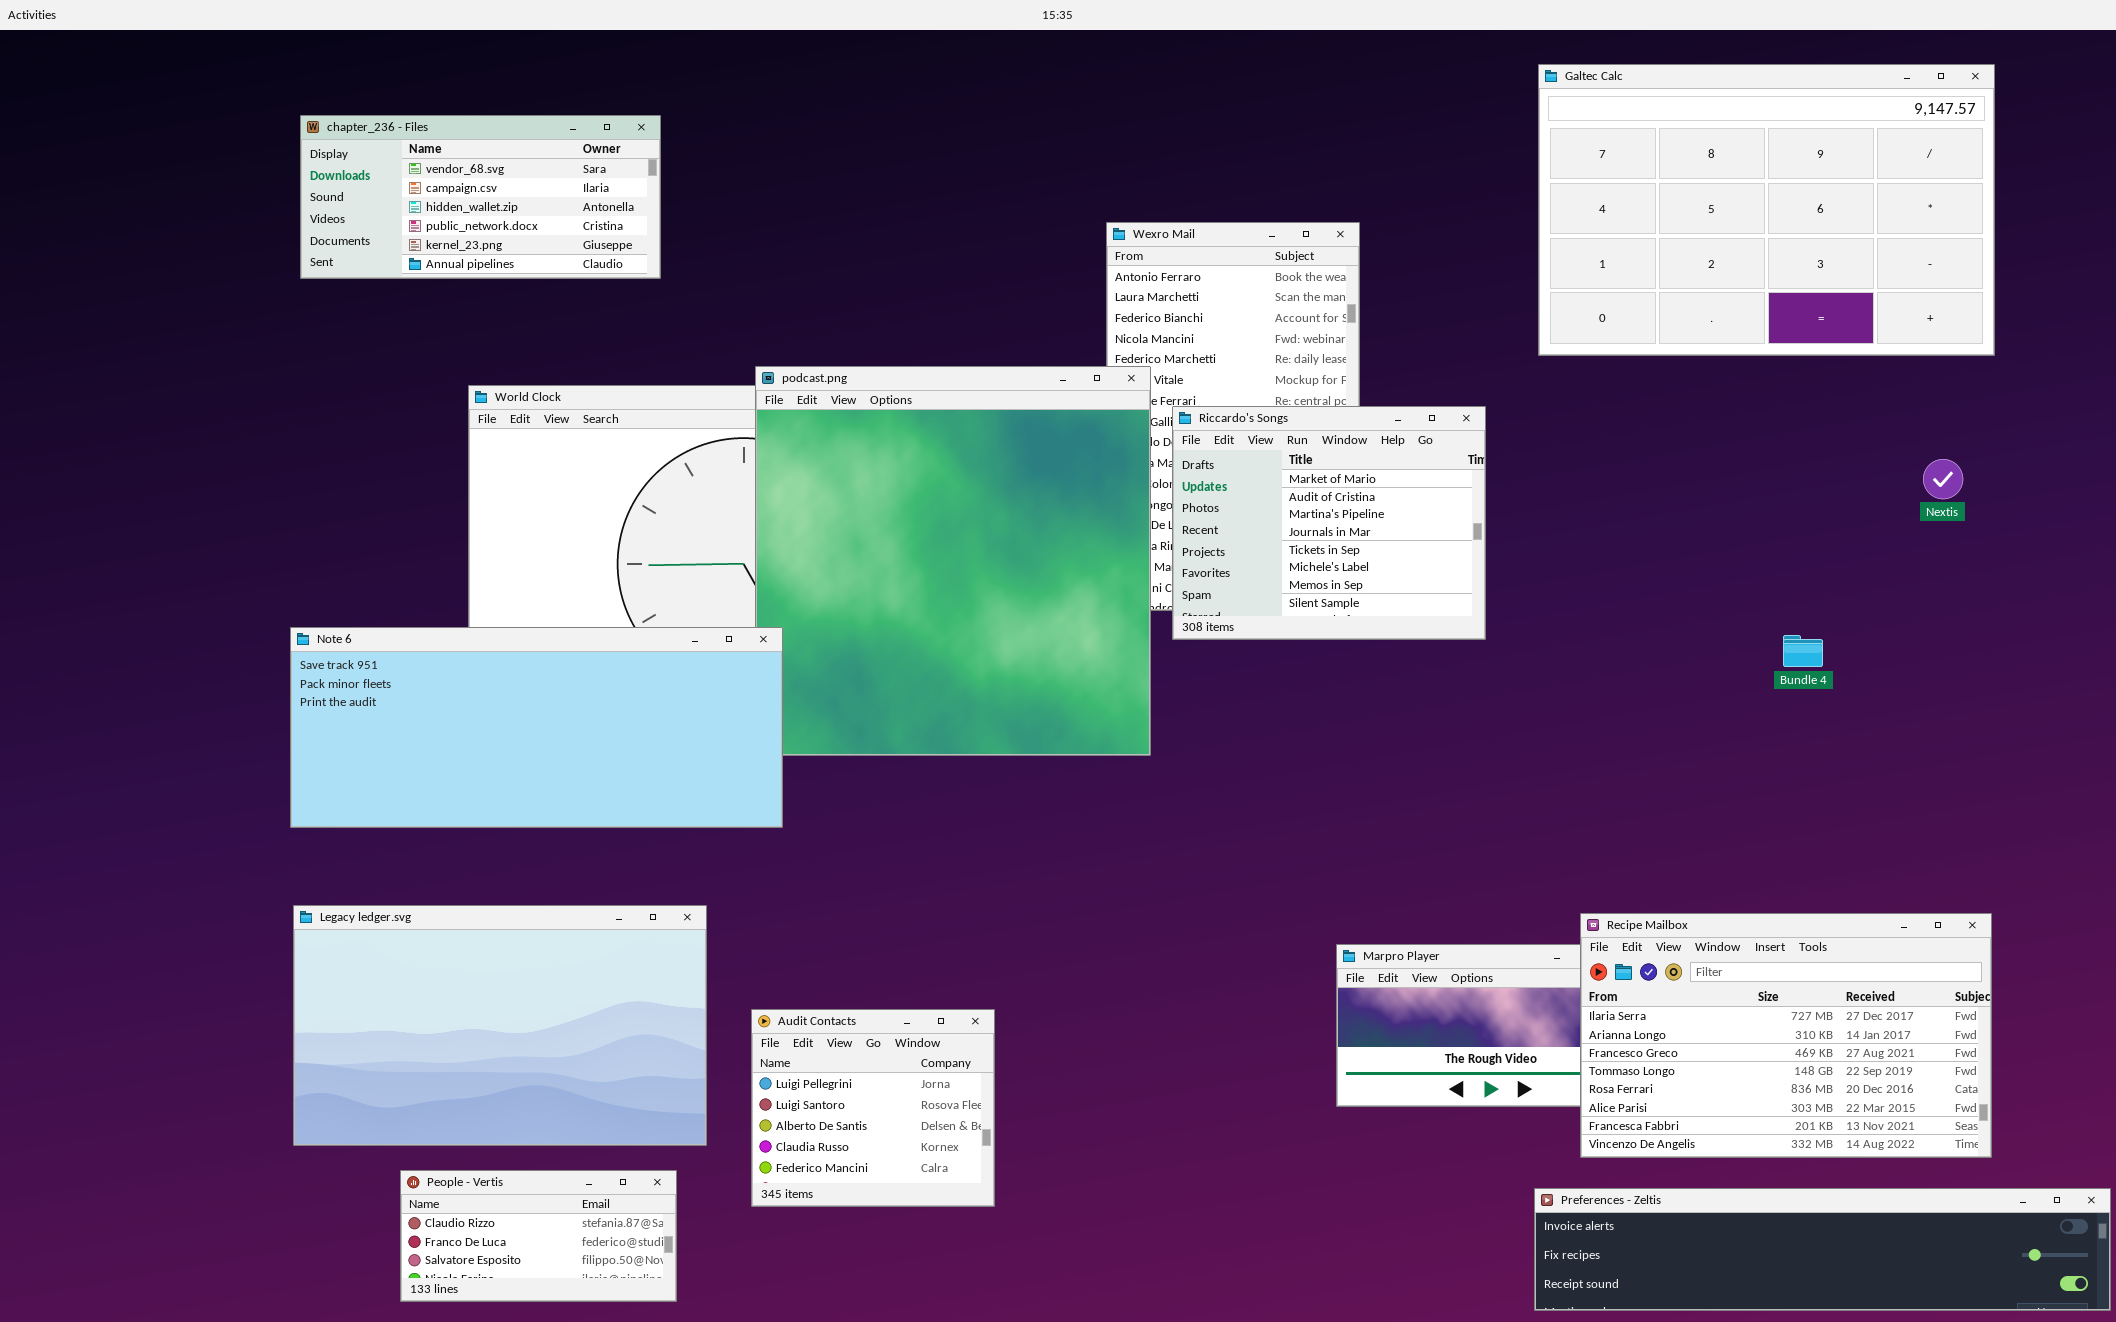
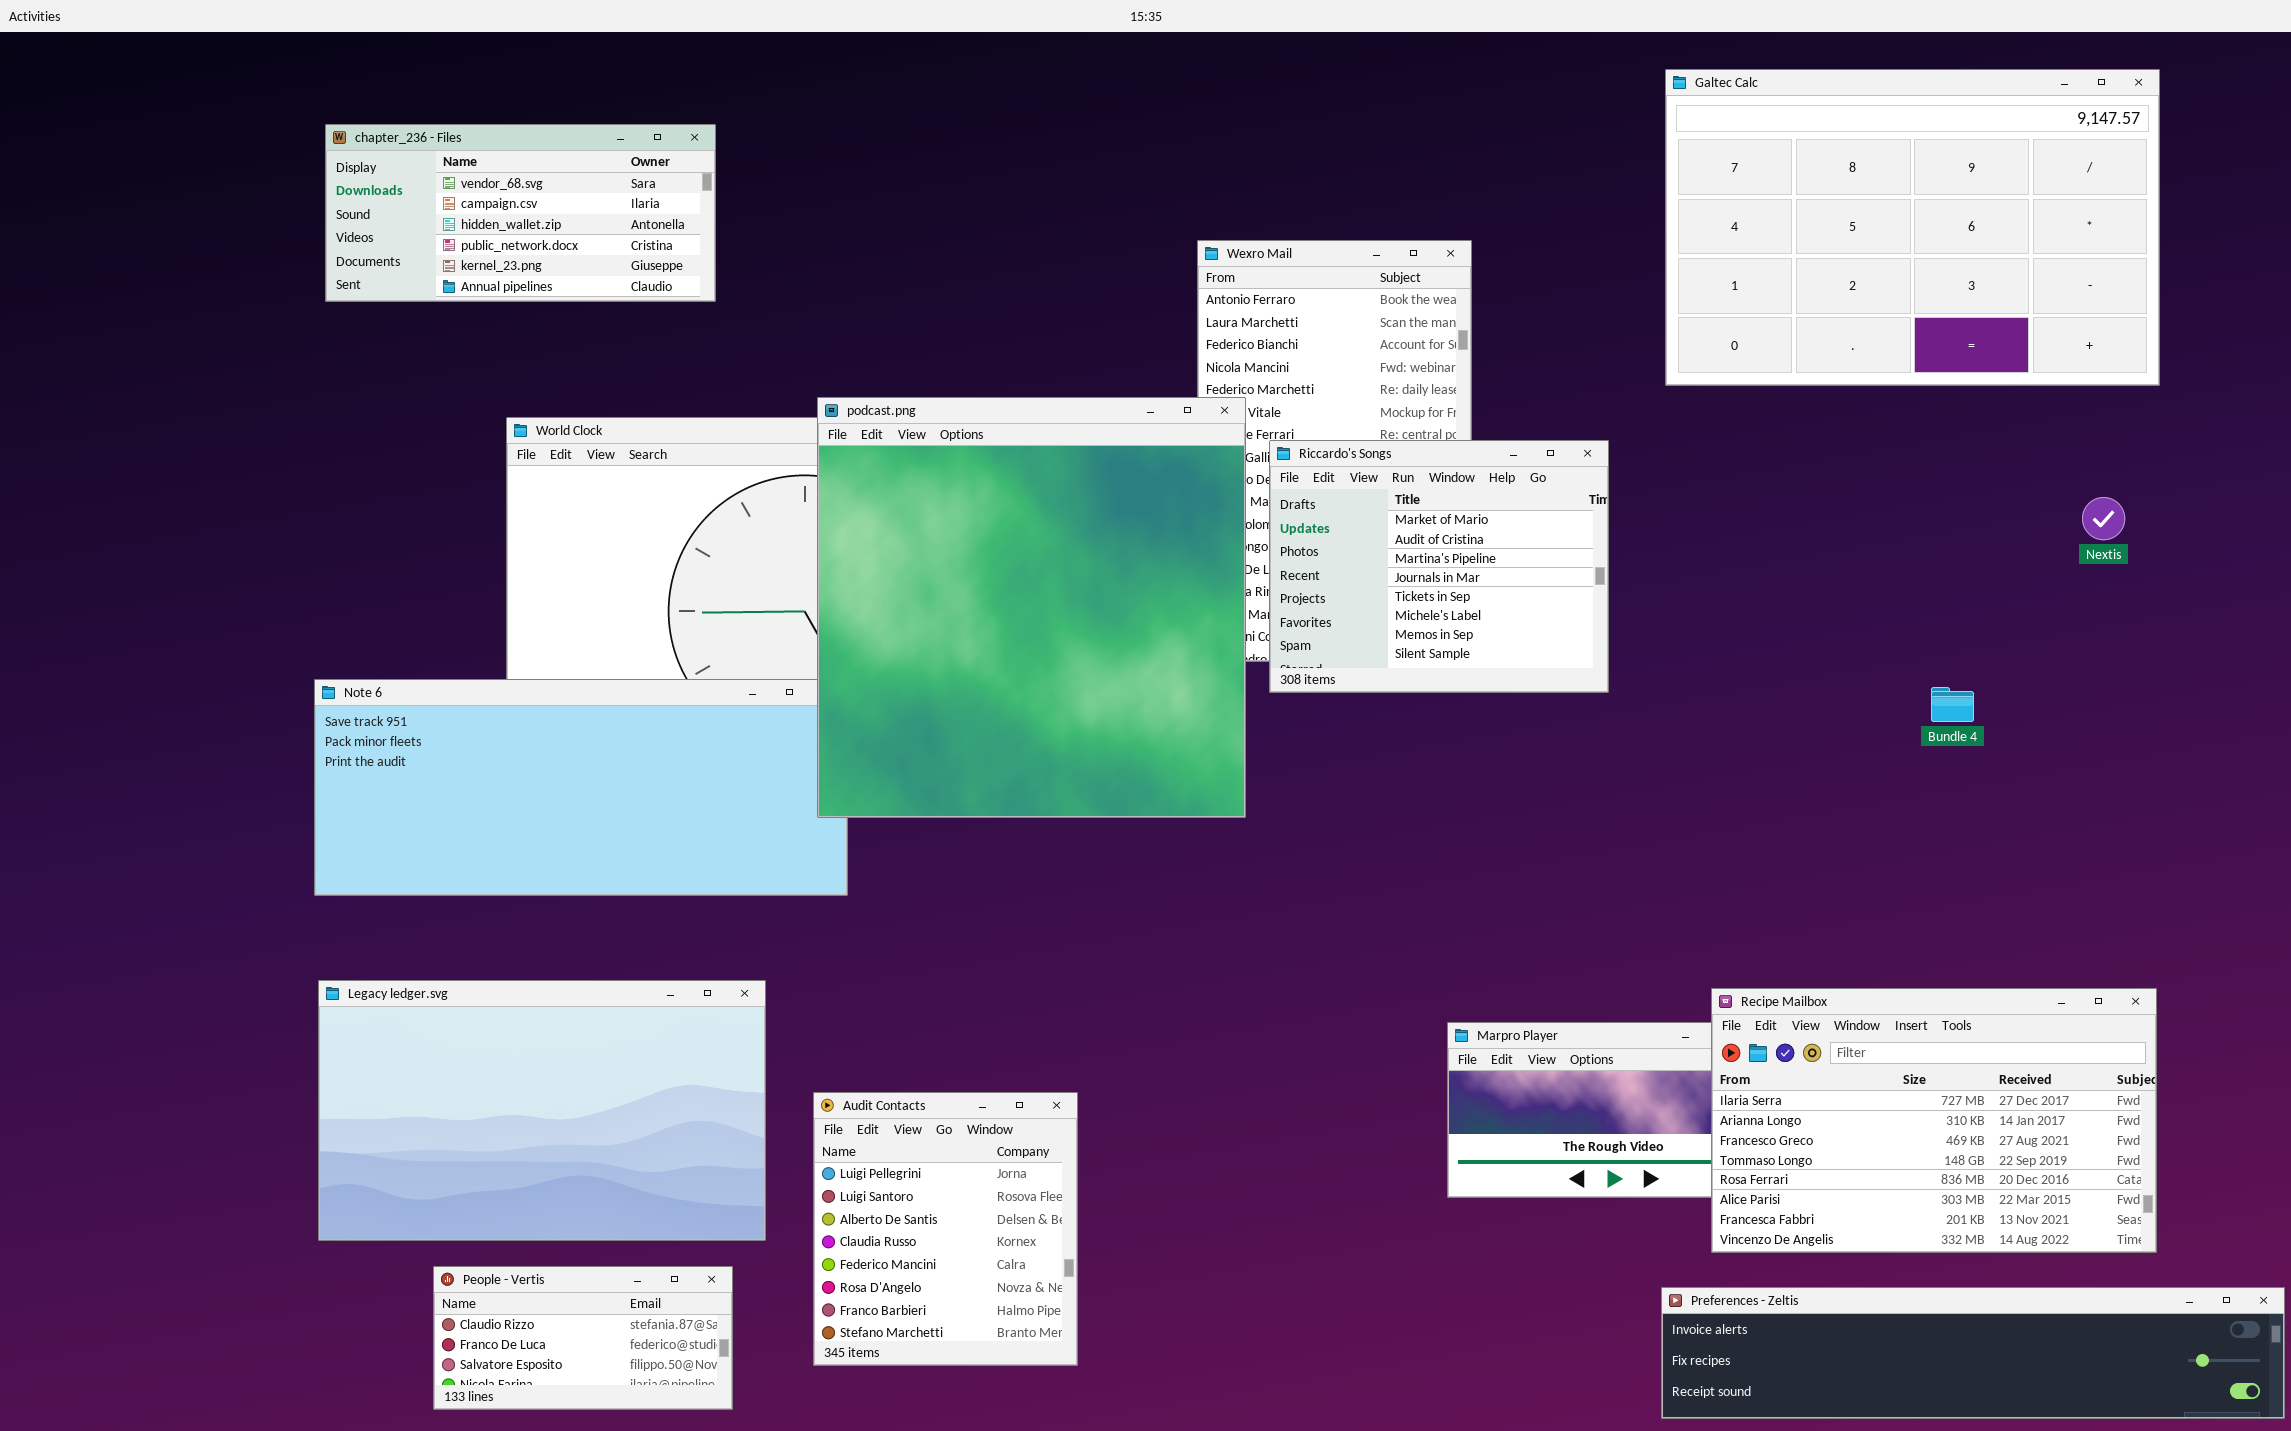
podcast.png: [755,366,1151,756] -> [817,397,1246,818], raised
Audit Contacts: [751,1009,995,1207] -> [813,1092,1078,1366], resized

